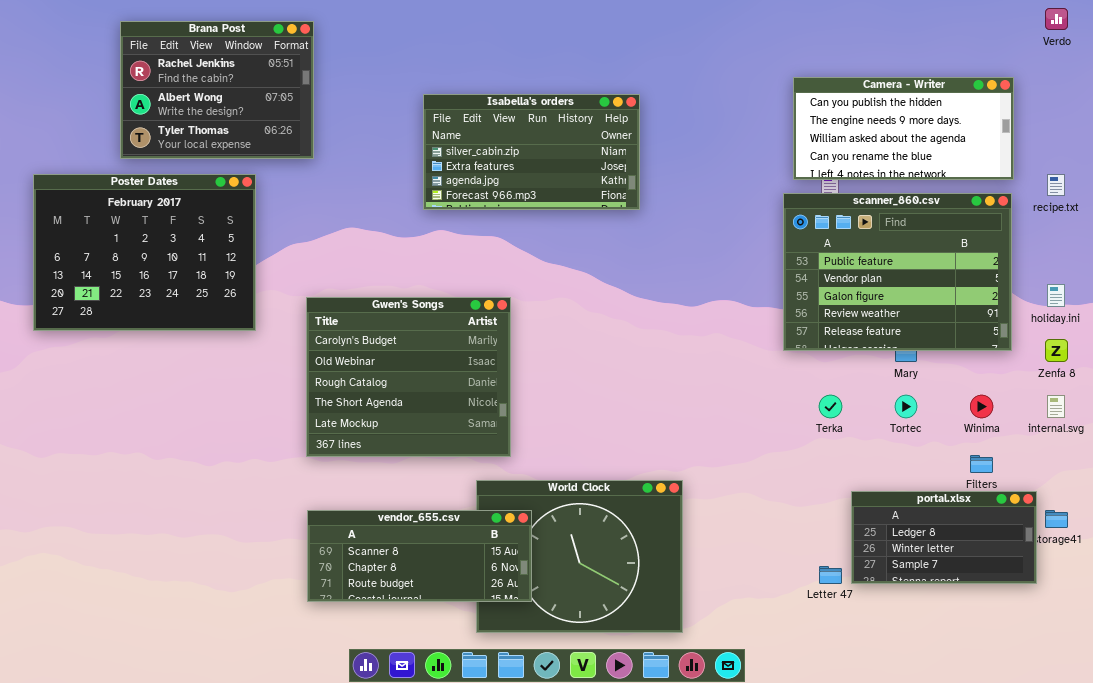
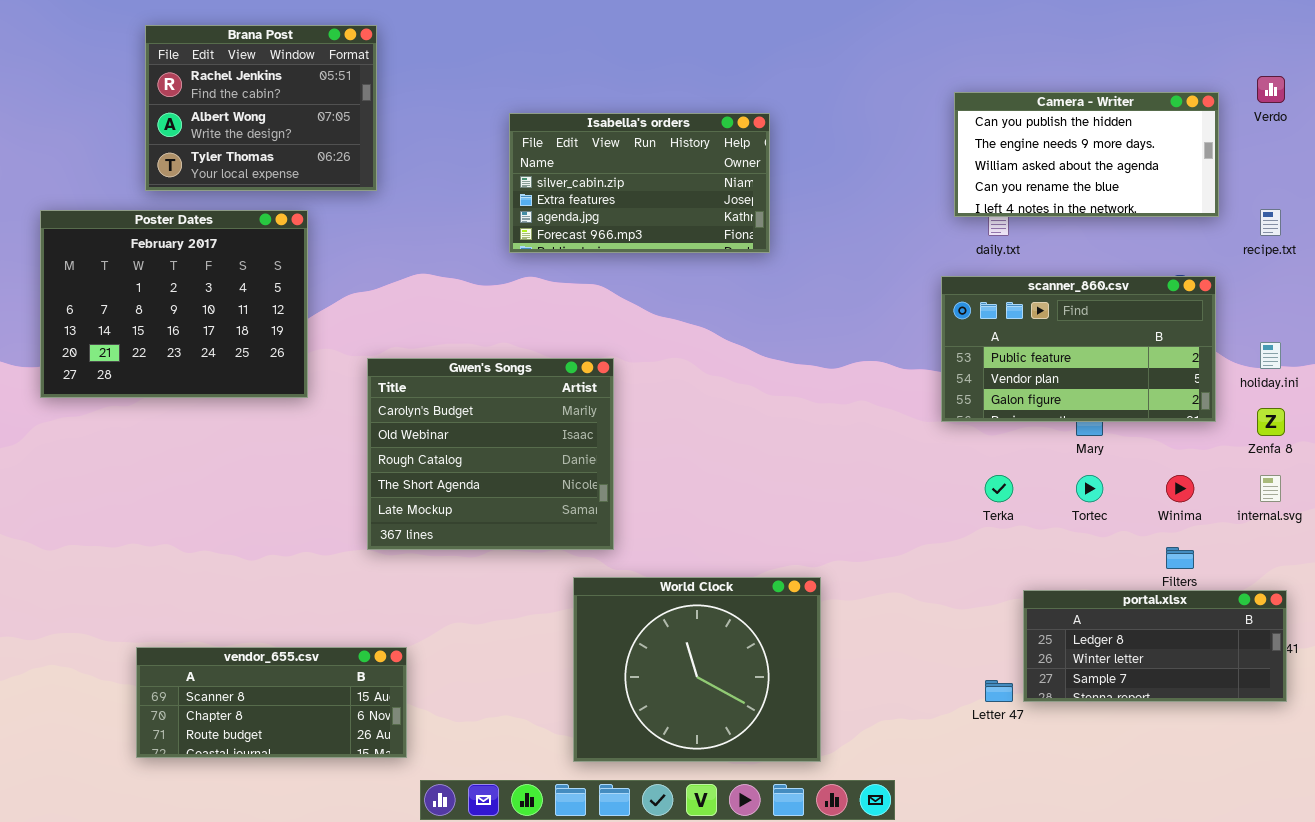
Verdo: [1045,8,1068,30] -> [1257,76,1285,103], moved
scanner_860.csv: [783,193,1012,351] -> [941,276,1216,422], resized
portal.xlsx: [851,491,1037,584] -> [1023,590,1287,702], resized
vendor_655.csv: [307,510,532,602] -> [136,647,407,758], moved

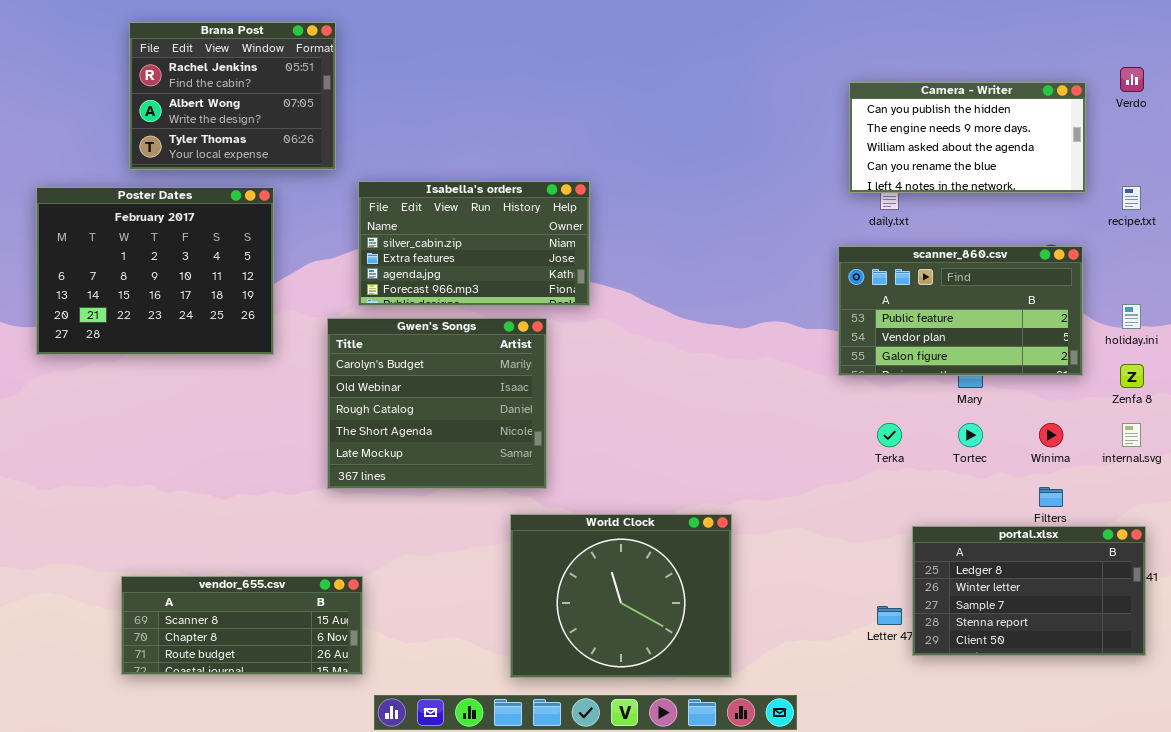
Isabella's orders: [509,113,770,253] -> [358,181,590,306], moved
portal.xlsx: [1023,590,1287,702] -> [912,526,1146,656], resized

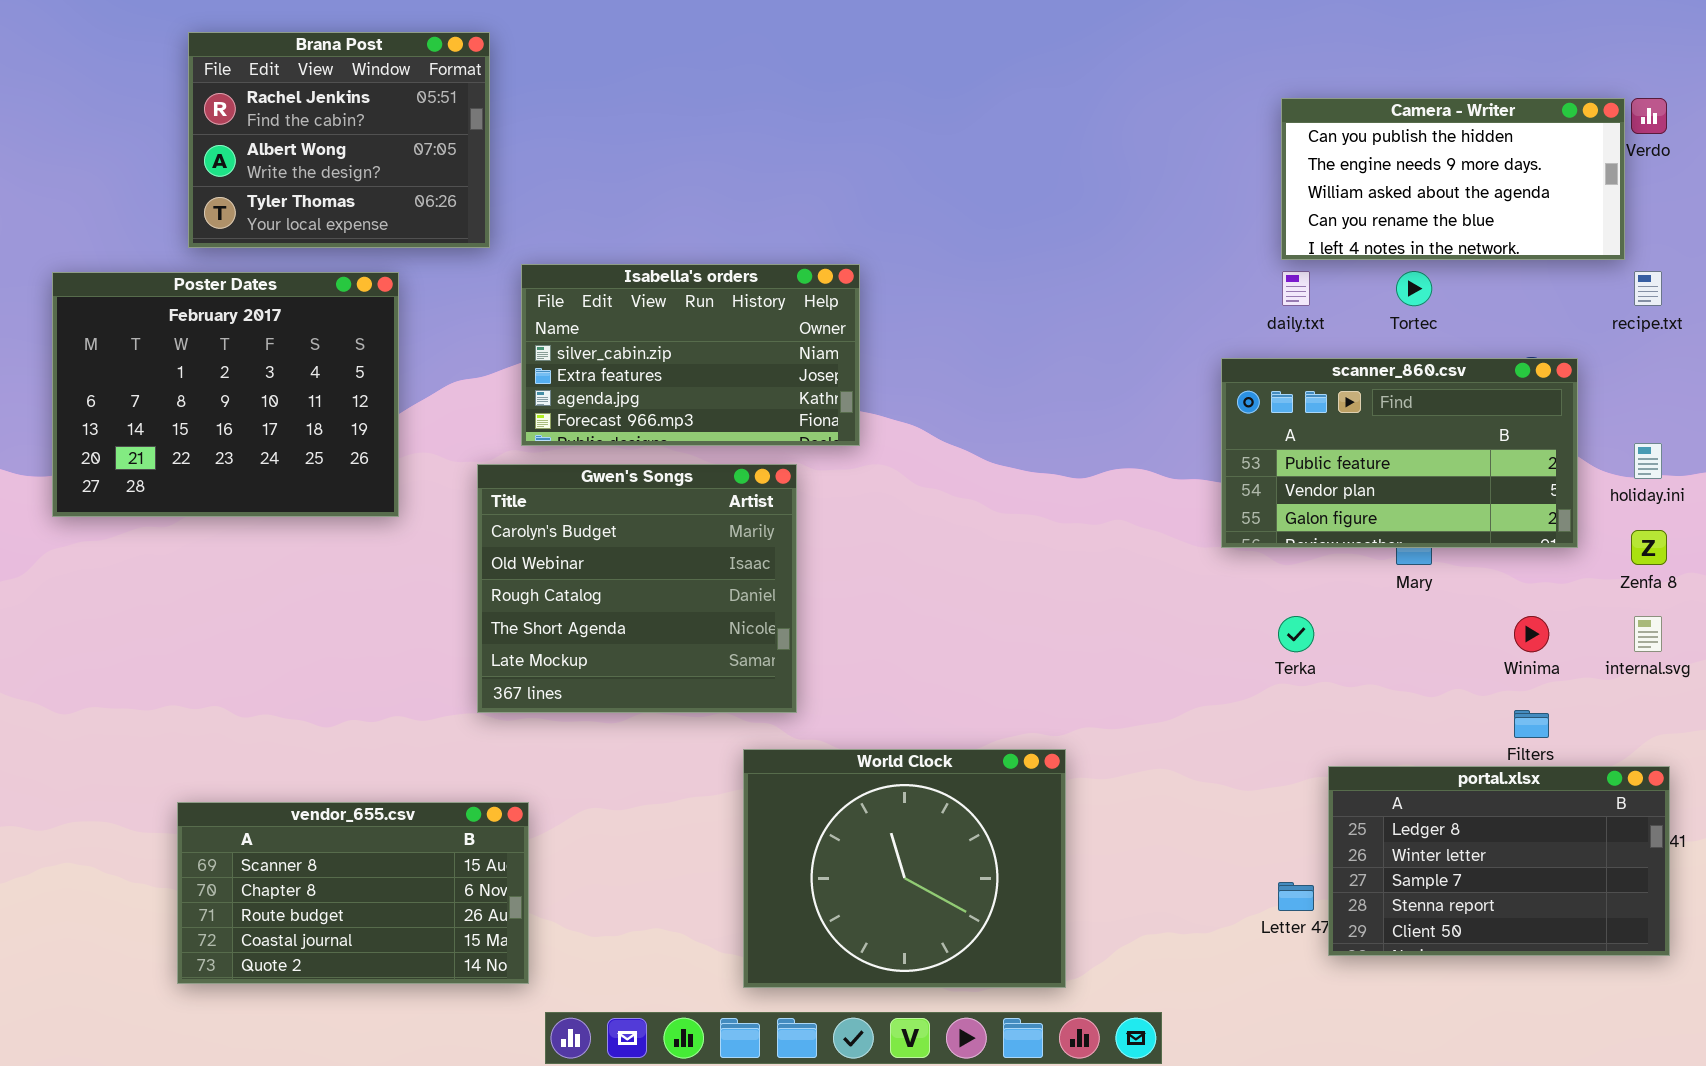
Camera - Writer: [849,82,1086,193] -> [1281,98,1625,260], moved
Tortec: [958,423,983,447] -> [1396,271,1432,306], moved
vendor_655.csv: [121,576,363,675] -> [177,802,529,984], resized

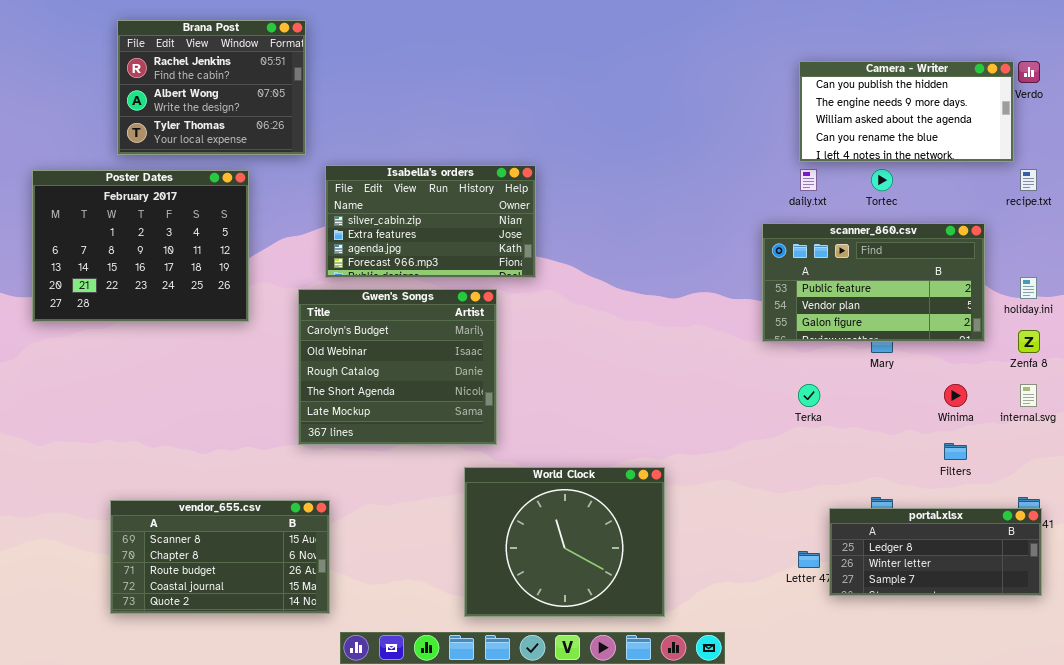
portal.xlsx: [1328,766,1670,956] -> [829,508,1042,596], resized

